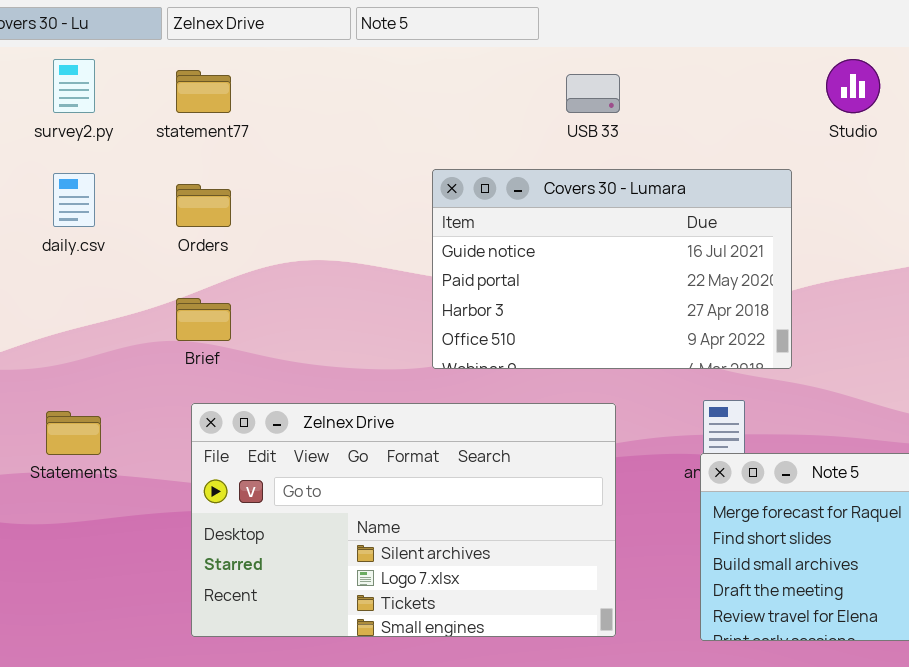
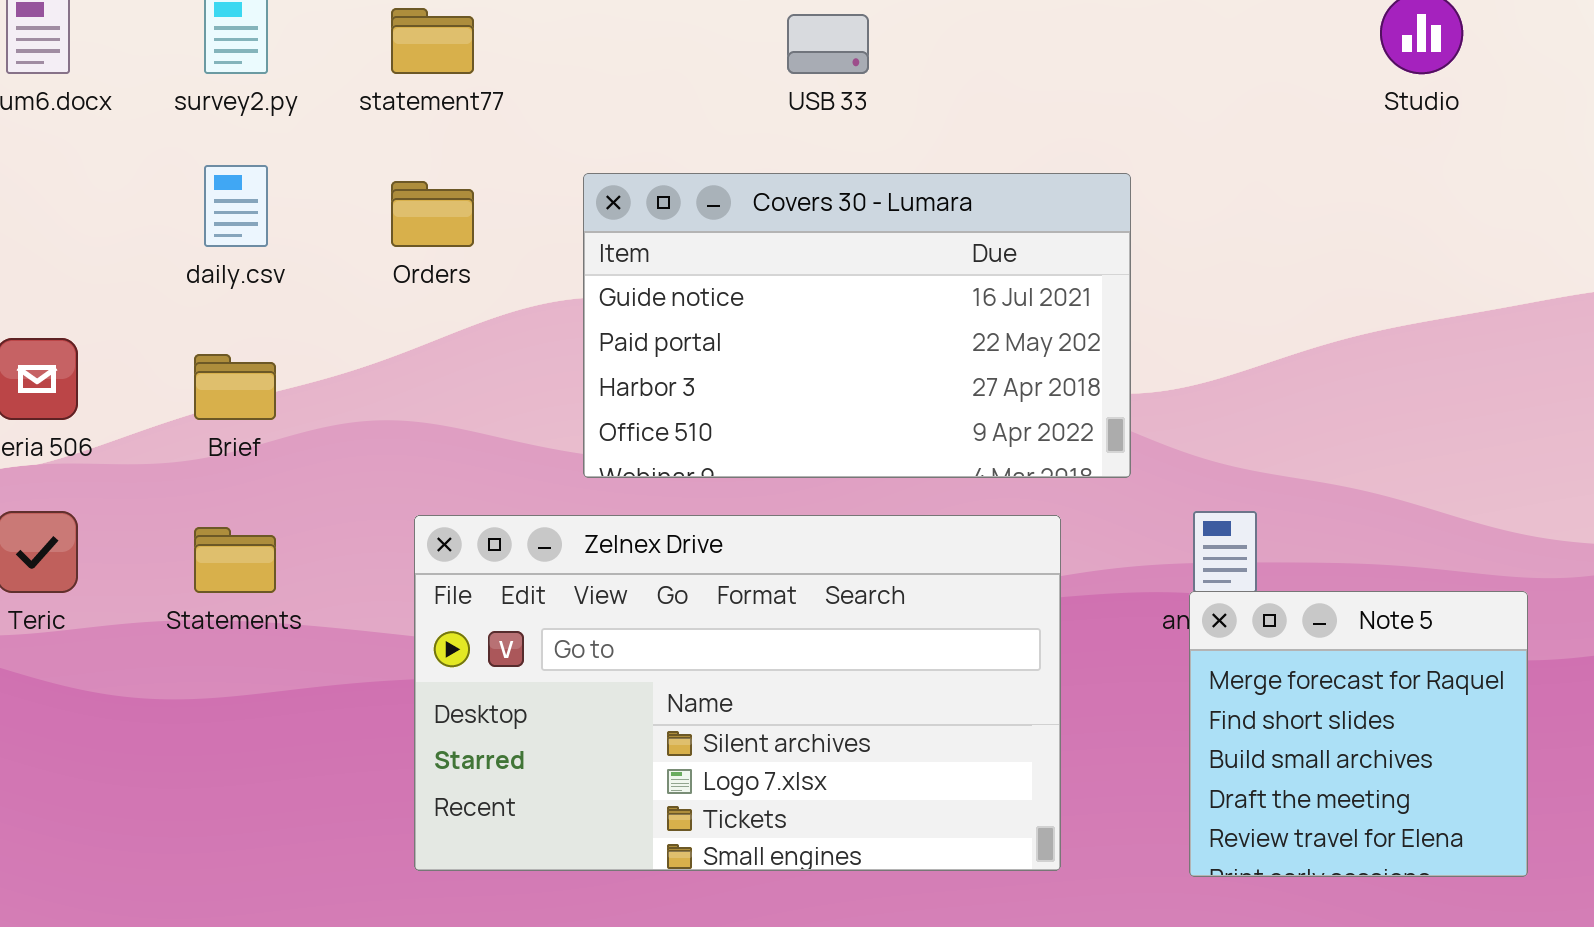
USB 33: [566,74,620,113] -> [787,14,869,74], moved
Covers 30 - Lumara: [432,169,792,369] -> [583,173,1131,478], moved
Brief: [176,298,231,341] -> [194,354,276,420], moved

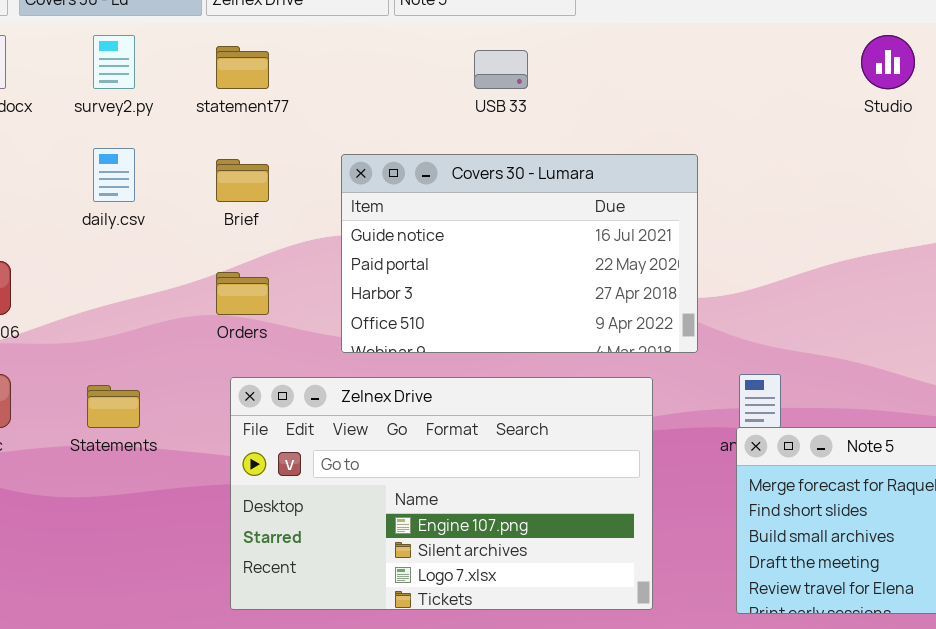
Orders: [391,181,474,247] -> [216,272,269,315], moved
Brief: [194,354,276,420] -> [216,159,269,202], moved
Zelnex Drive: [414,515,1061,871] -> [230,377,653,610], scrolled up 1 row

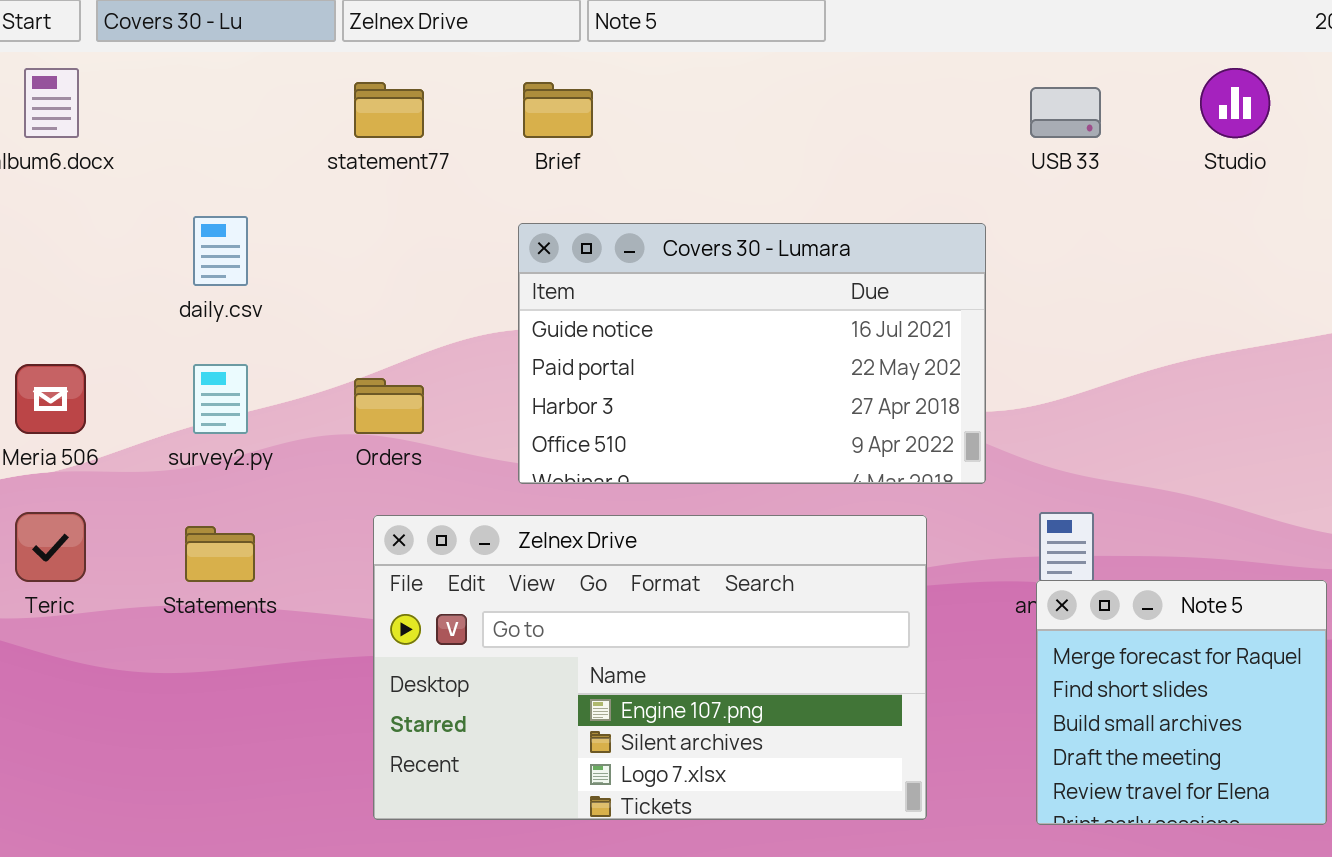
survey2.py: [93,35,135,89] -> [193,364,248,434], moved
USB 33: [474,50,528,89] -> [1030,87,1101,138], moved
Brief: [216,159,269,202] -> [523,82,593,138], moved

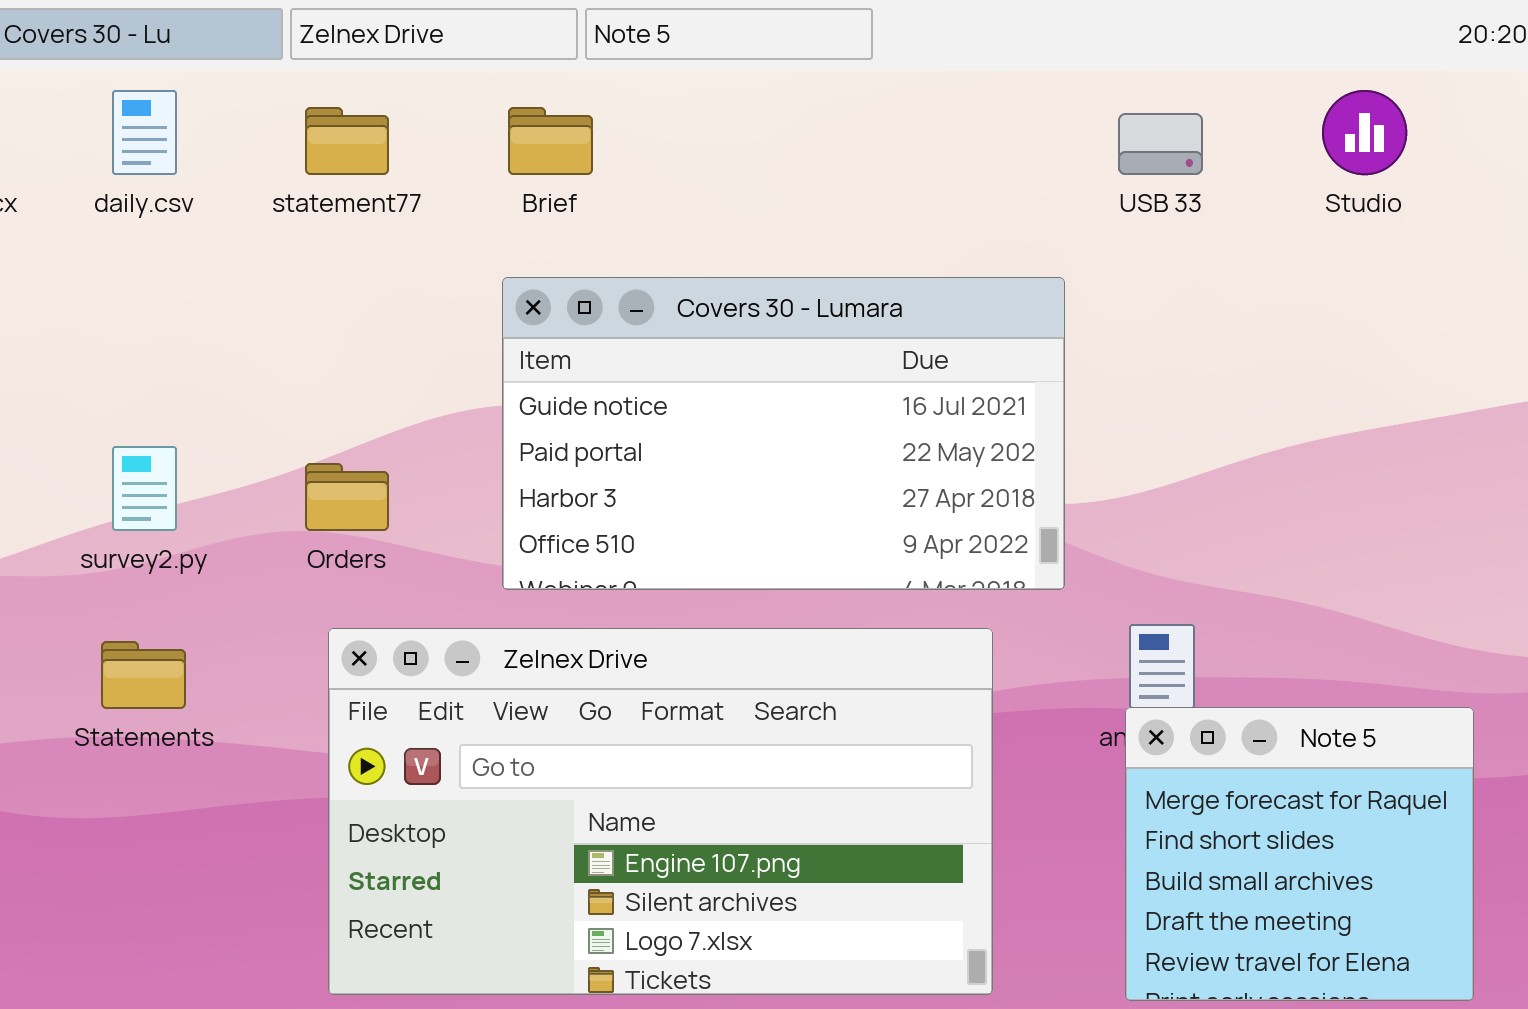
daily.csv: [193,216,248,286] -> [112,90,177,175], moved

